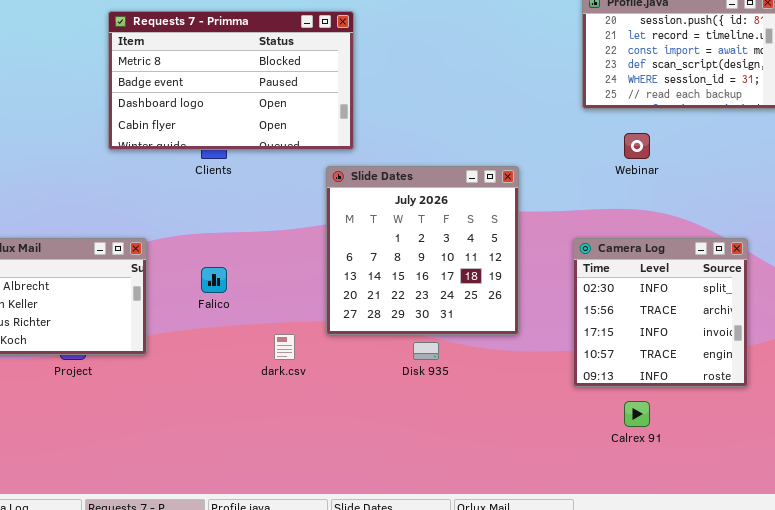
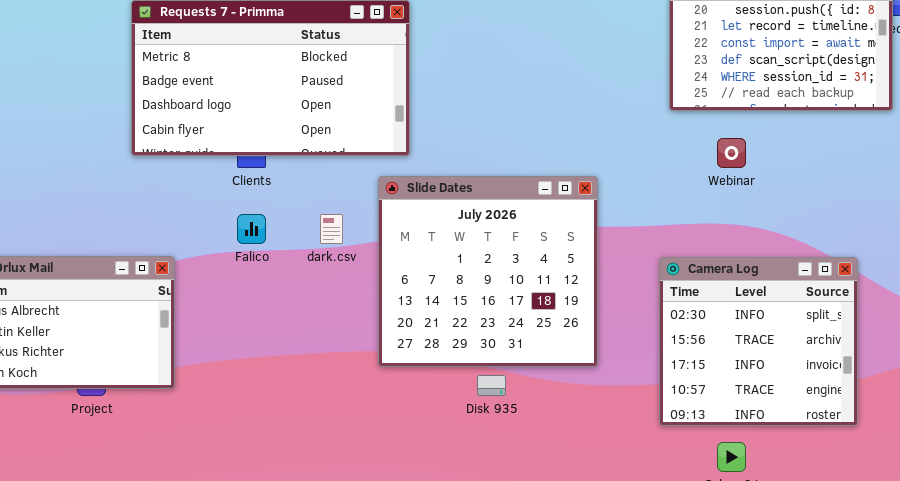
Falico: [201,267,227,293] -> [237,214,266,244], moved
dark.csv: [274,334,295,360] -> [320,214,343,244], moved

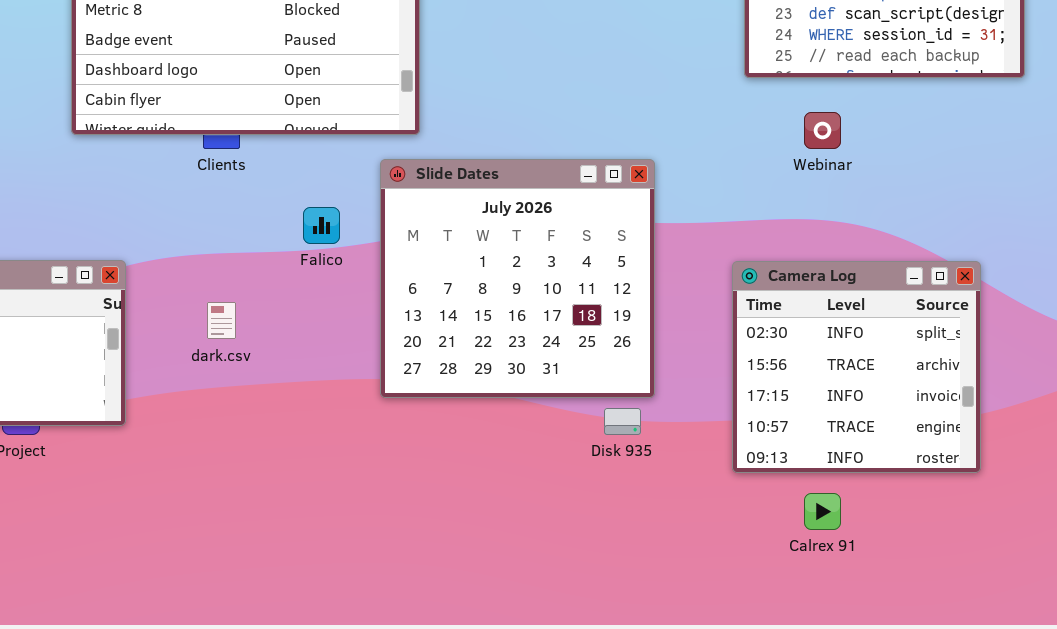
Falico: [237,214,266,244] -> [303,207,340,244], moved
dark.csv: [320,214,343,244] -> [207,302,236,339], moved
Disk 935: [477,375,506,396] -> [604,408,641,435], moved

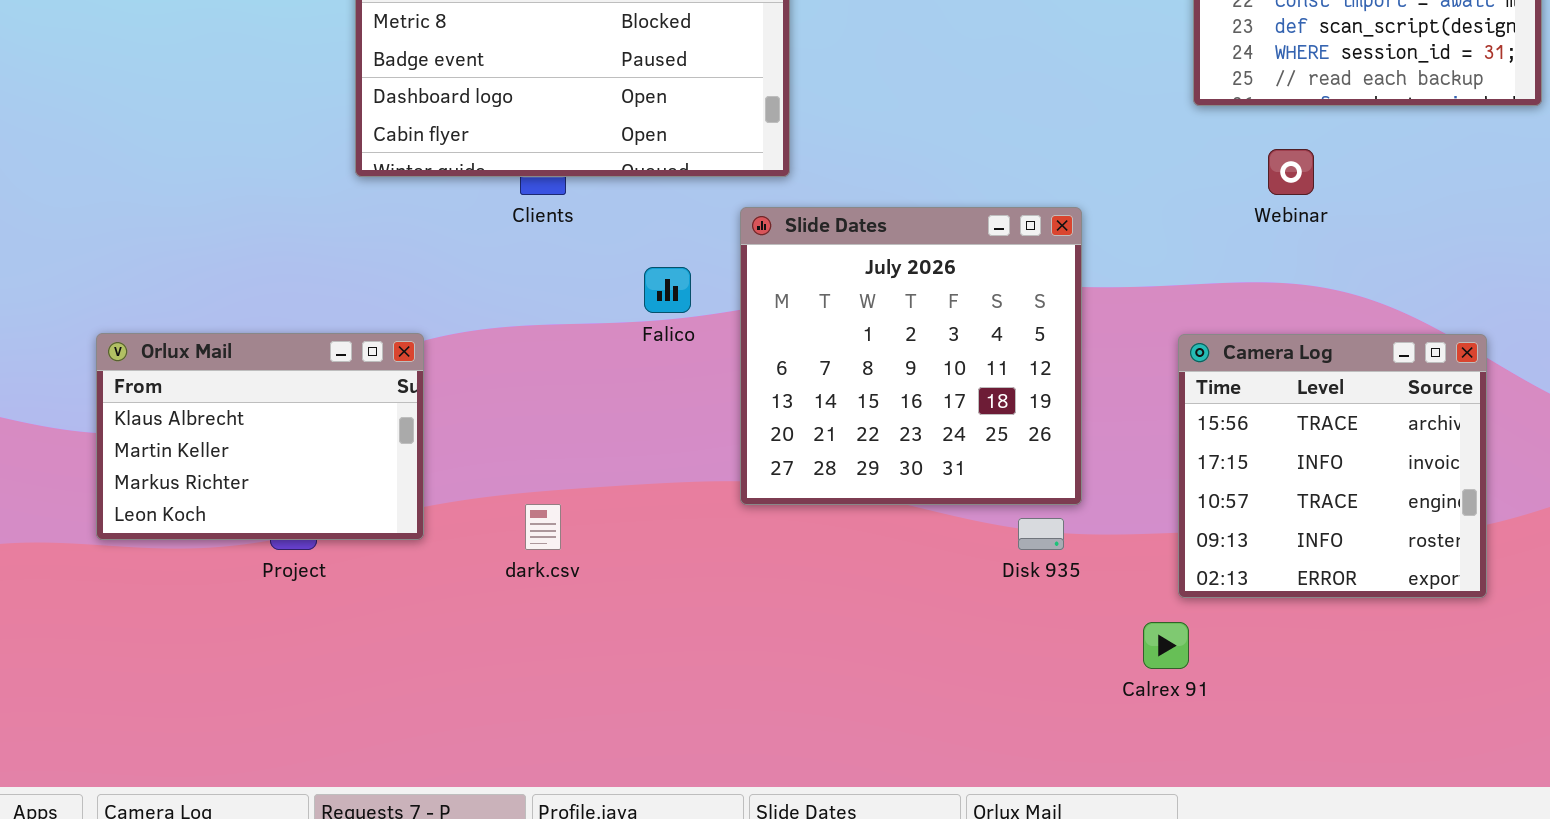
Camera Log: [732,261,981,473] -> [1178,334,1487,598], scrolled down 1 row
dark.csv: [207,302,236,339] -> [525,504,561,550], moved
Calrex 91: [804,493,841,530] -> [1143,622,1189,669], moved

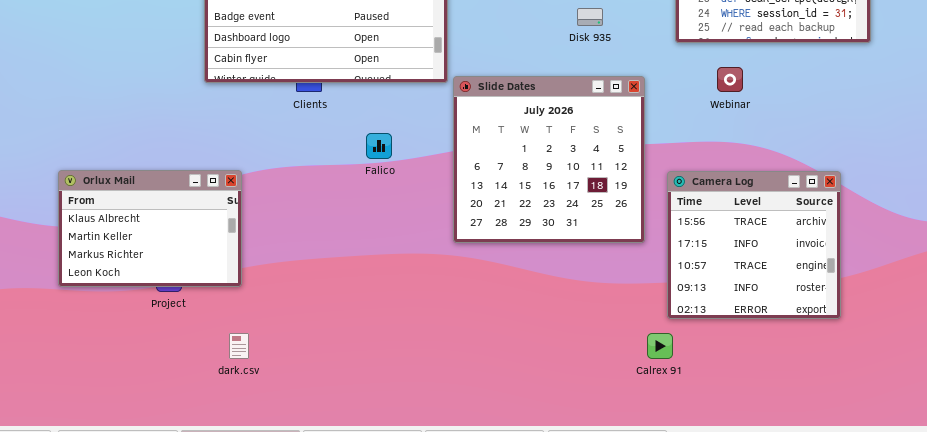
Slide Dates: [740,207,1082,505] -> [453,76,645,243], moved
dark.csv: [525,504,561,550] -> [229,333,249,359], moved
Disk 935: [1018,518,1064,550] -> [577,8,603,26], moved

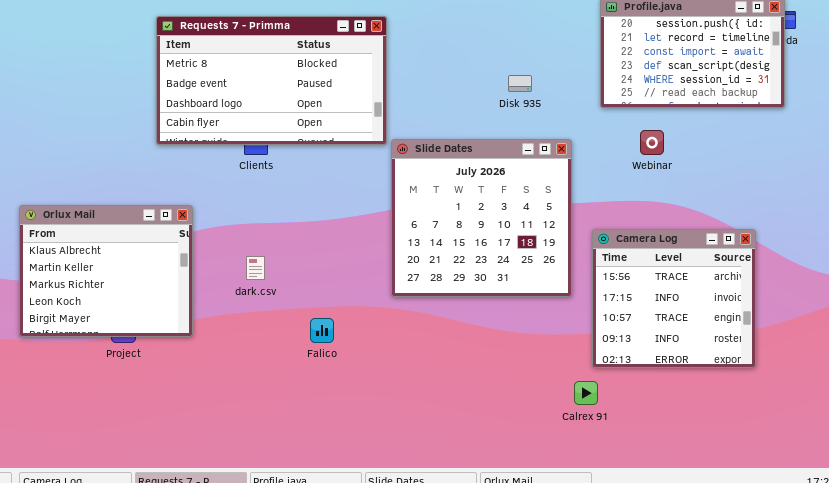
Falico: [366,133,392,159] -> [310,318,334,343], moved
Orlux Mail: [58,170,242,287] -> [19,205,193,337], resized
dark.csv: [229,333,249,359] -> [246,256,265,280], moved

